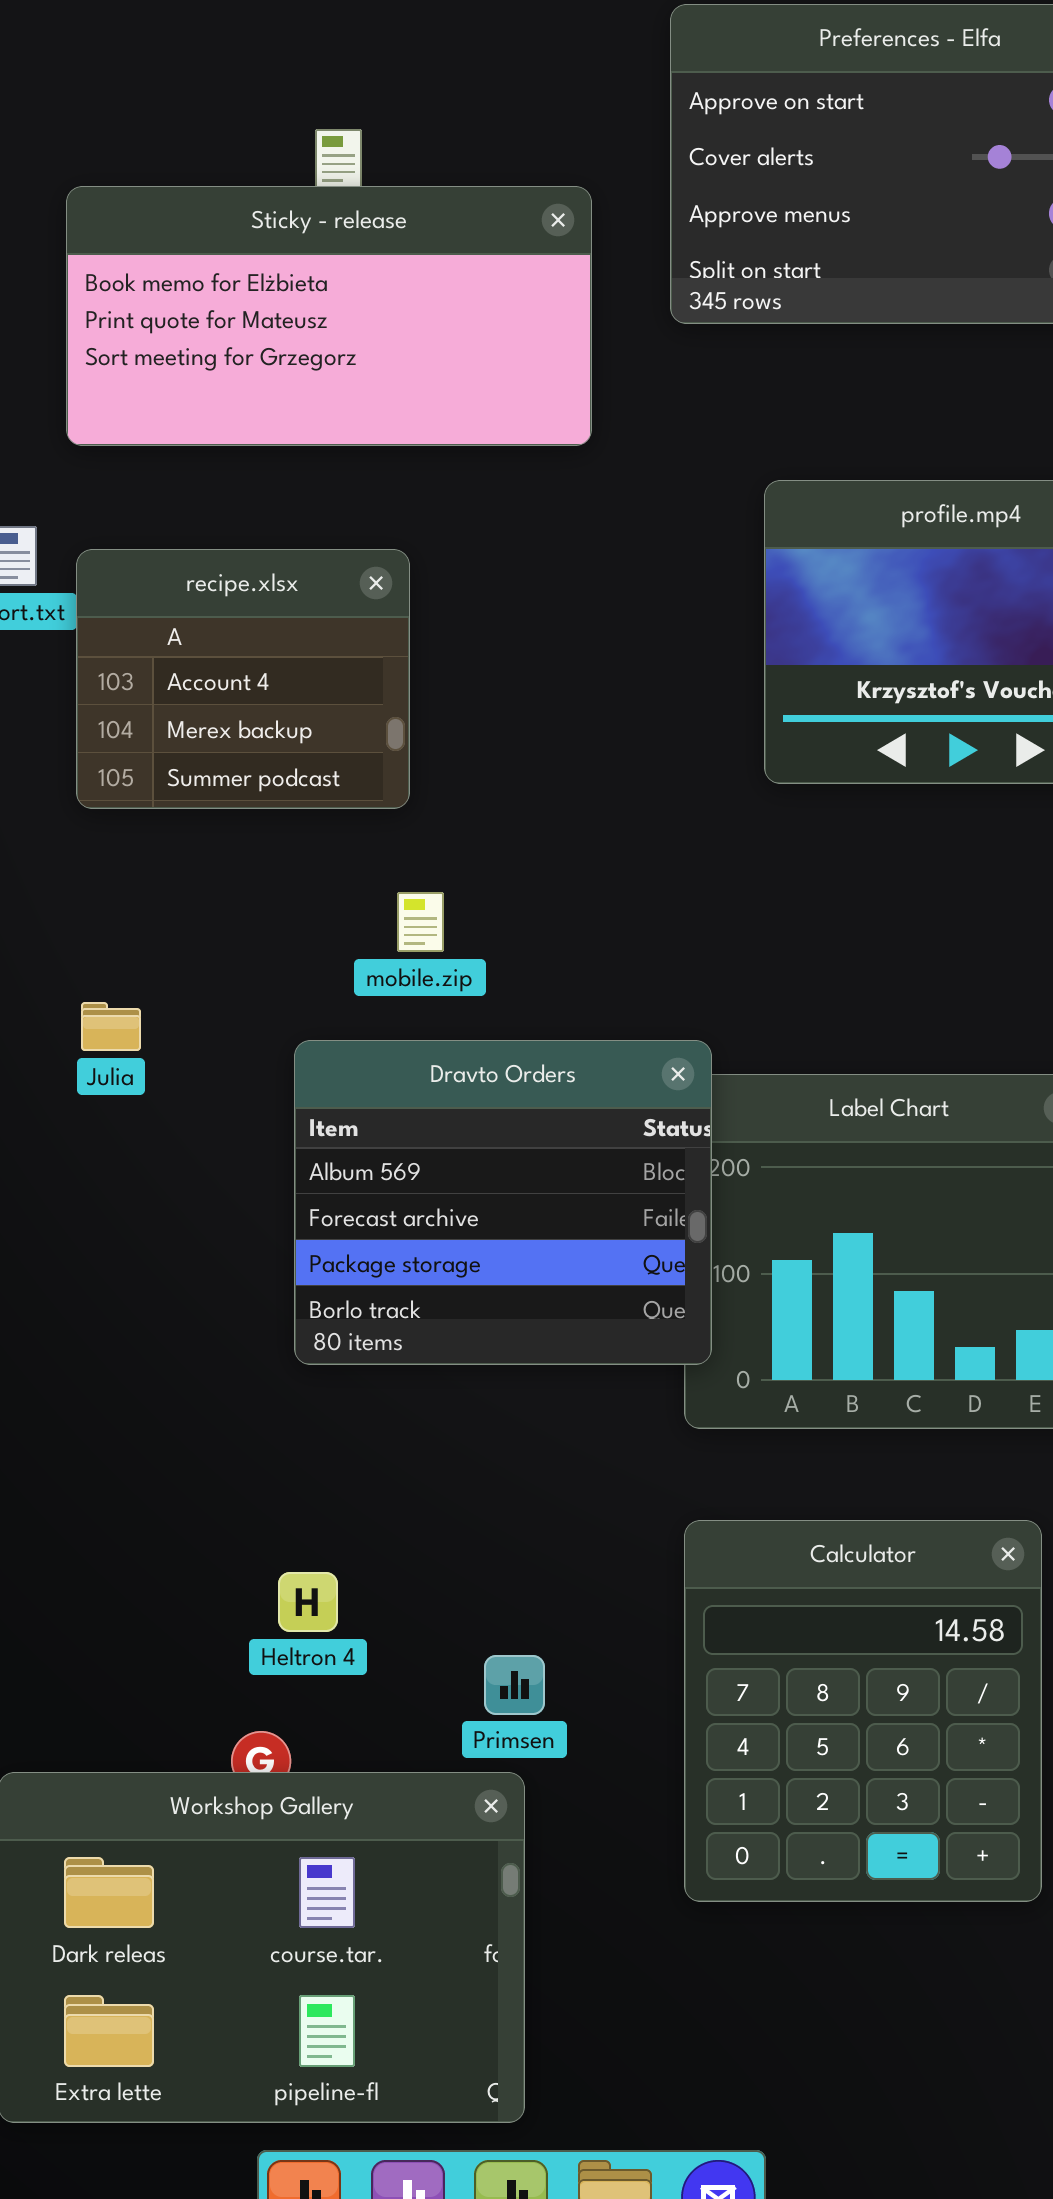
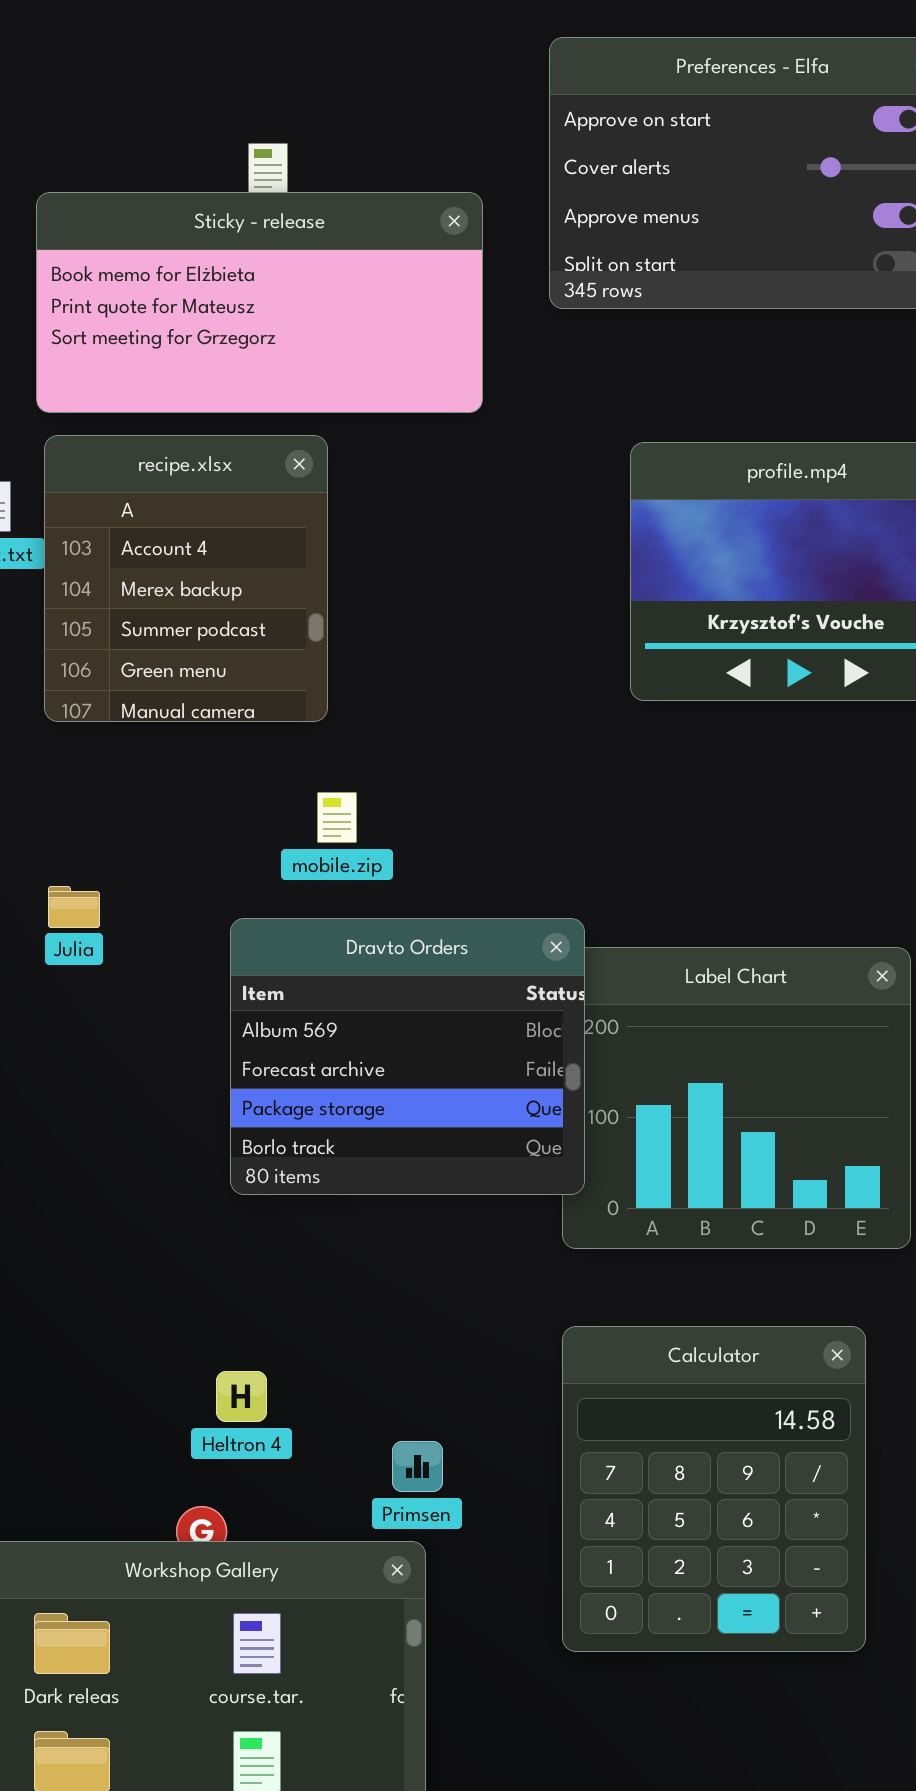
recipe.xlsx: [76,549,410,809] -> [44,435,328,722], resized

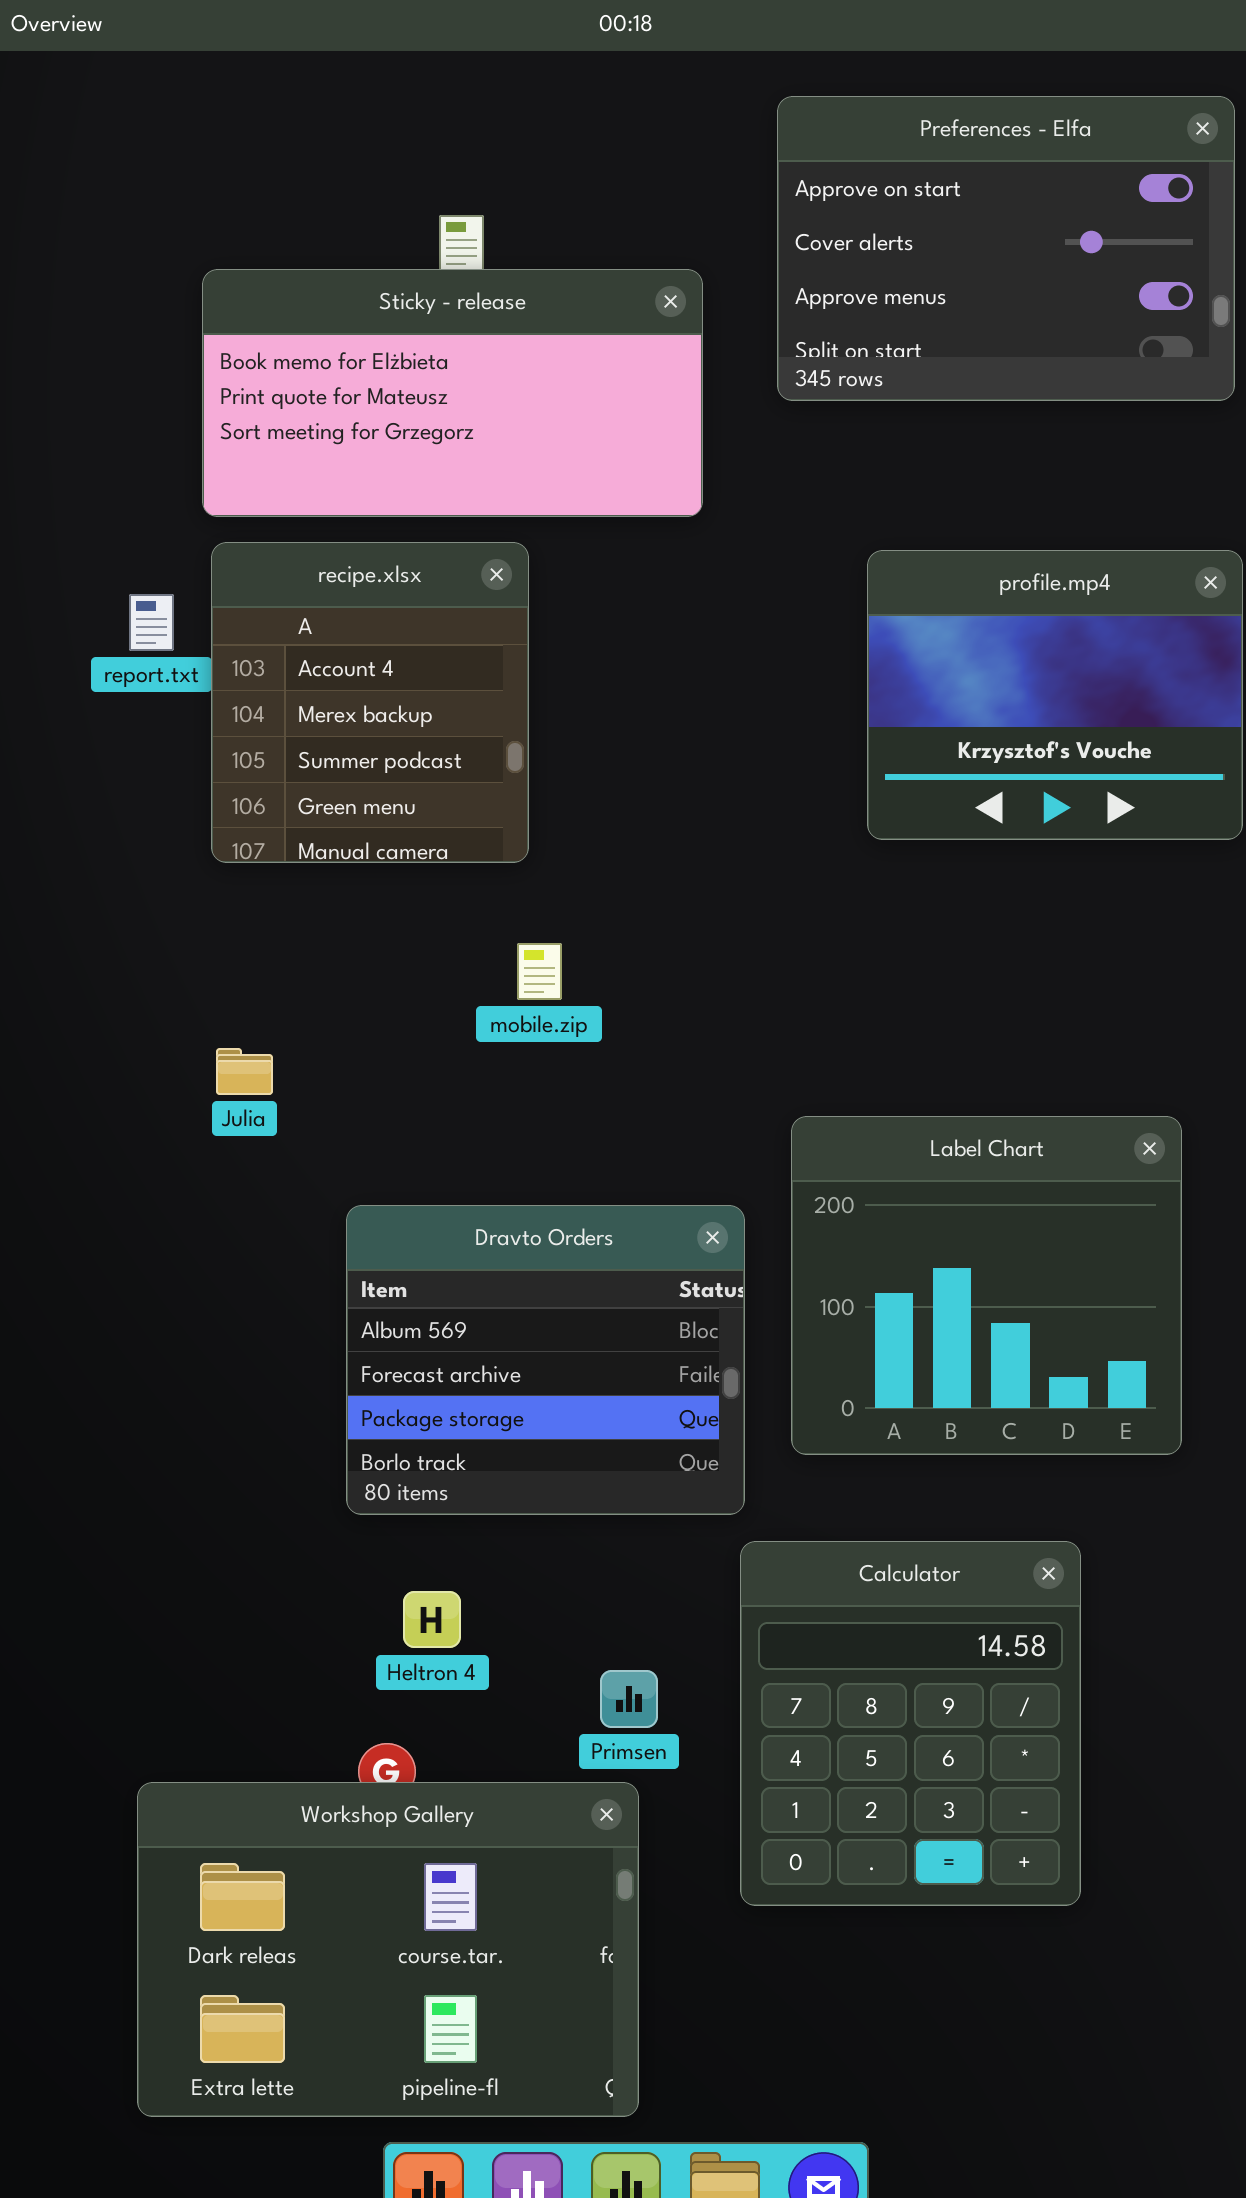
Dravto Orders: [230,918,585,1195] -> [346,1205,745,1515], moved
Calculator: [562,1326,866,1652] -> [740,1541,1081,1906], moved

